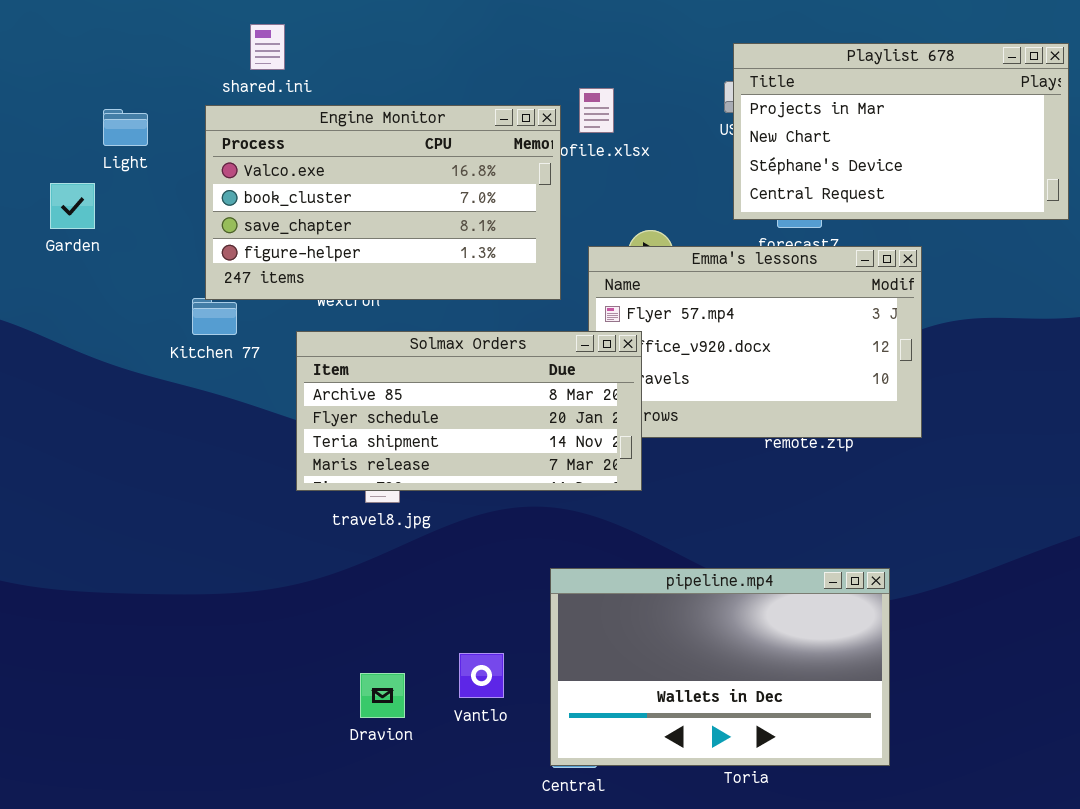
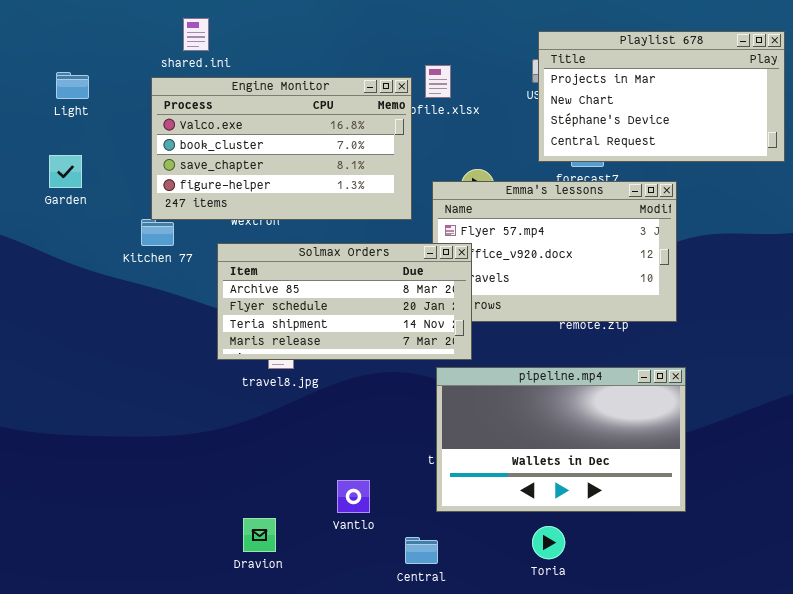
Light: [103,109,148,146] -> [56,72,89,99], moved
Garden: [50,183,95,229] -> [49,155,82,188], moved
pipeline.mp4: [550,568,890,766] -> [436,367,686,512], moved
Dravion: [360,673,405,718] -> [243,518,276,552], moved

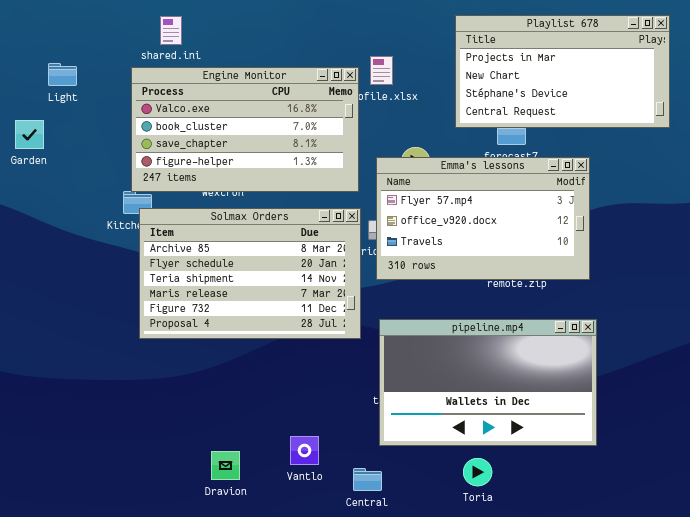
Playlist 678: [538,31,785,162] -> [455,15,670,128], moved
Garden: [49,155,82,188] -> [15,120,44,149], moved
Solmax Orders: [217,243,472,360] -> [139,208,361,339], moved, resized
Vantlo: [337,480,370,513] -> [290,436,319,465], moved

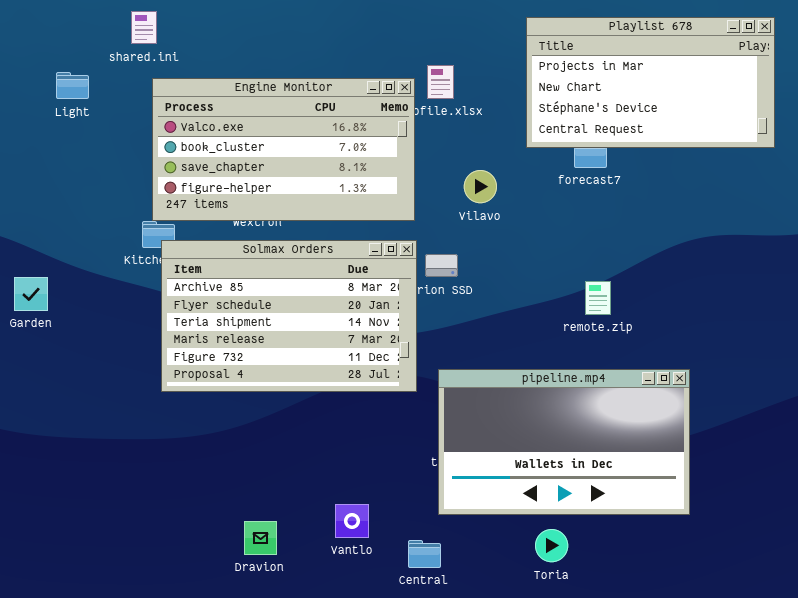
shared.ini: [160,16,182,45] -> [131,11,157,44], moved
Garden: [15,120,44,149] -> [14,277,48,311], moved
Emma's lessons: [376,157,590,280] -> none, closed

